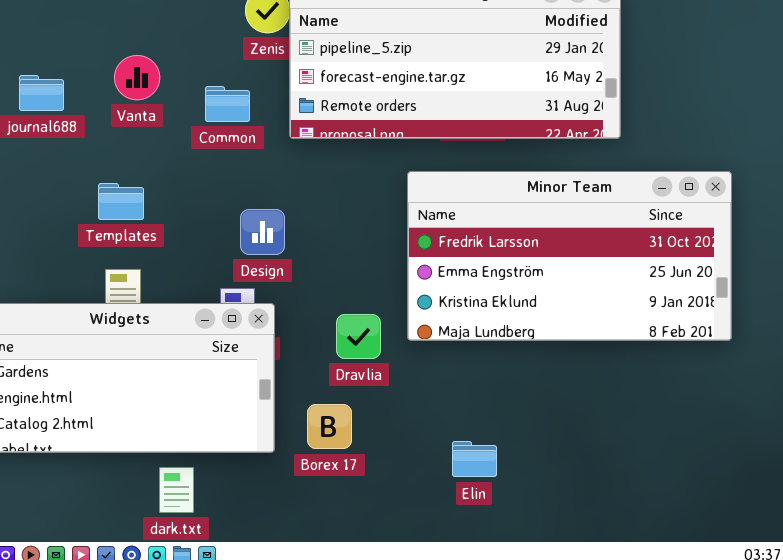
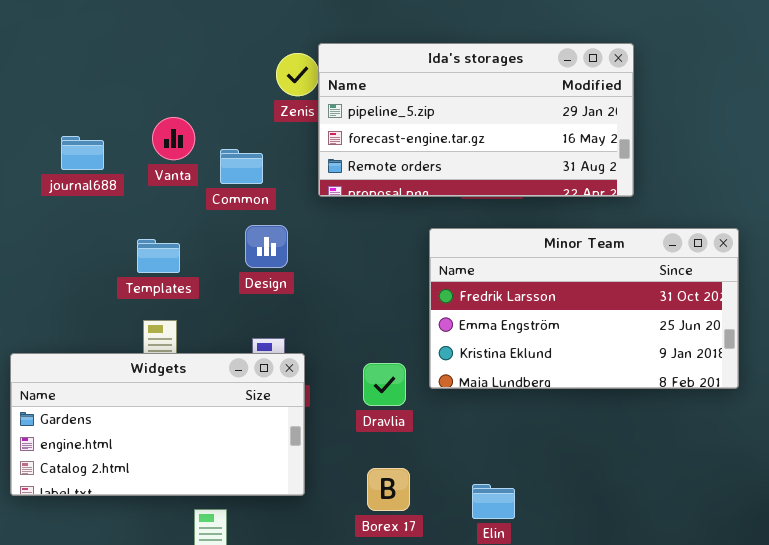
Common: [205,86,250,122] -> [220,149,263,184], moved
Design: [240,209,285,255] -> [245,225,288,268], moved
Borex 17: [307,404,352,449] -> [367,468,410,511], moved

